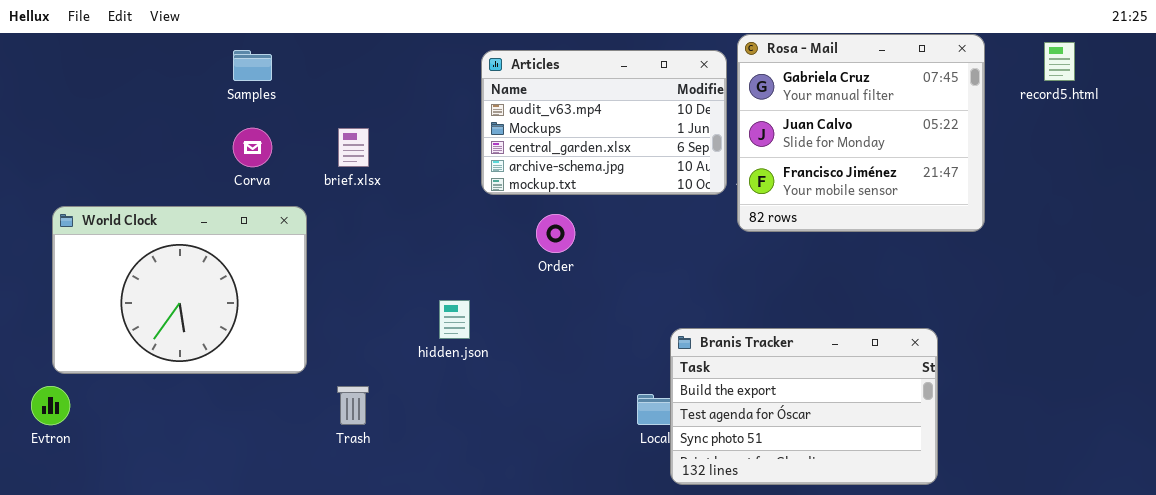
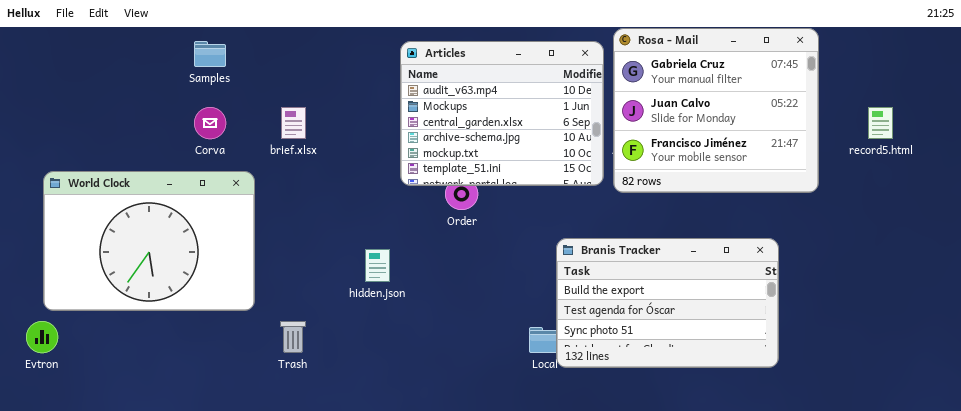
record5.html: [1044,42,1075,81] -> [868,107,893,139], moved
Articles: [481,50,727,195] -> [400,41,604,186], resized
Branis Tracker: [670,328,938,485] -> [556,238,779,368], moved

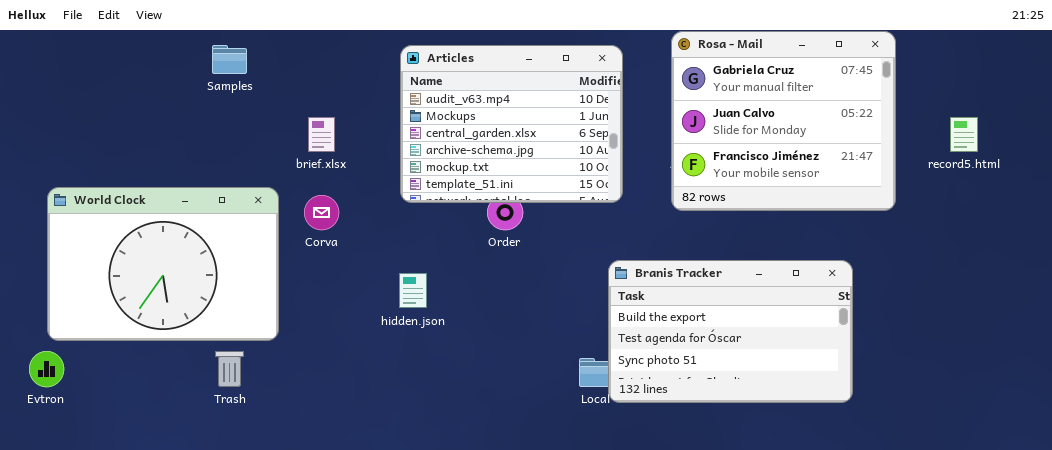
Articles: [400,41,604,186] -> [400,45,623,203], moved
Corva: [194,107,226,139] -> [304,195,339,230], moved
Trash: [280,321,306,353] -> [215,351,244,387], moved

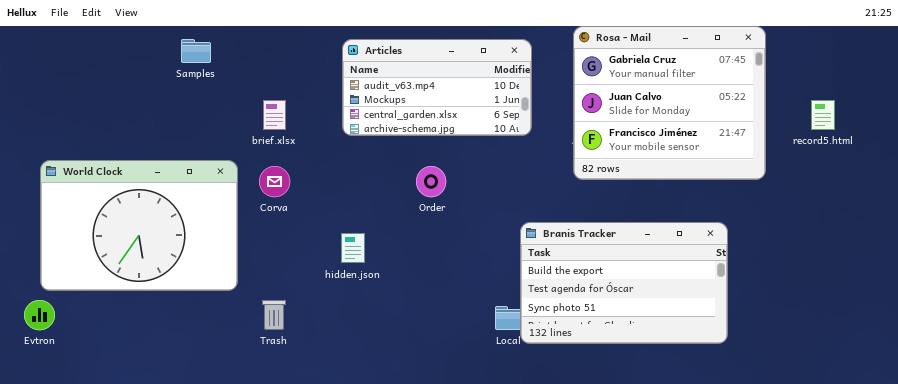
Articles: [400,45,623,203] -> [342,39,532,136], resized
Trash: [215,351,244,387] -> [262,300,286,330], moved

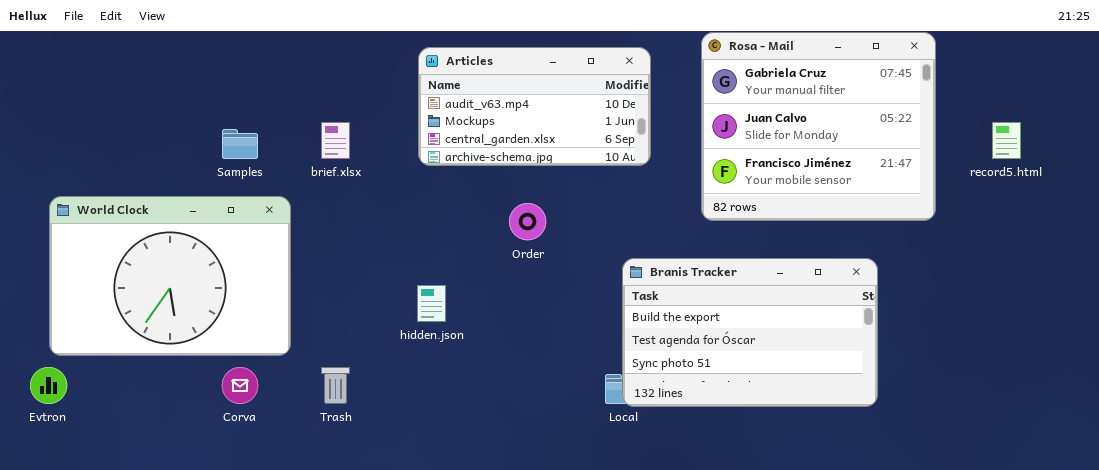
Samples: [181,39,211,63] -> [222,129,258,159], moved
Corva: [259,166,290,197] -> [222,367,258,404], moved
Branis Tracker: [520,222,728,344] -> [622,258,878,407], moved

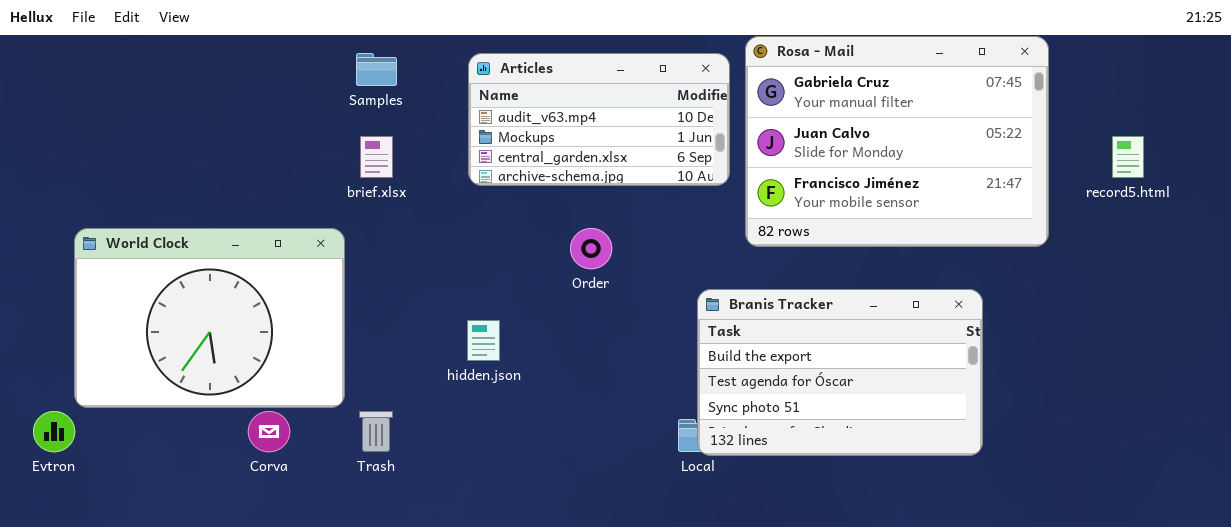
Rosa - Mail: [701,32,936,221] -> [745,36,1049,247], resized
Samples: [222,129,258,159] -> [356,53,397,86], moved
World Clock: [49,196,291,356] -> [74,228,345,408], moved

